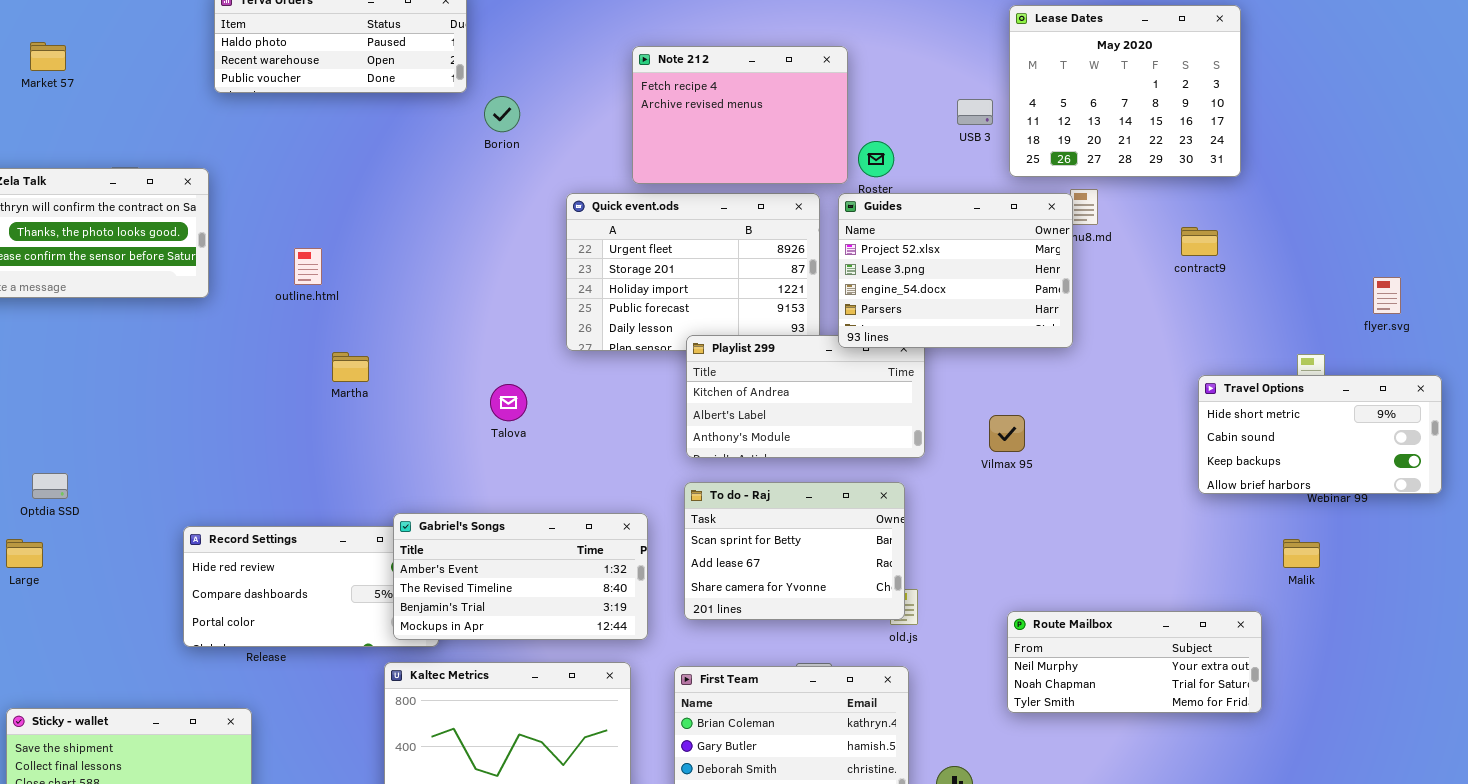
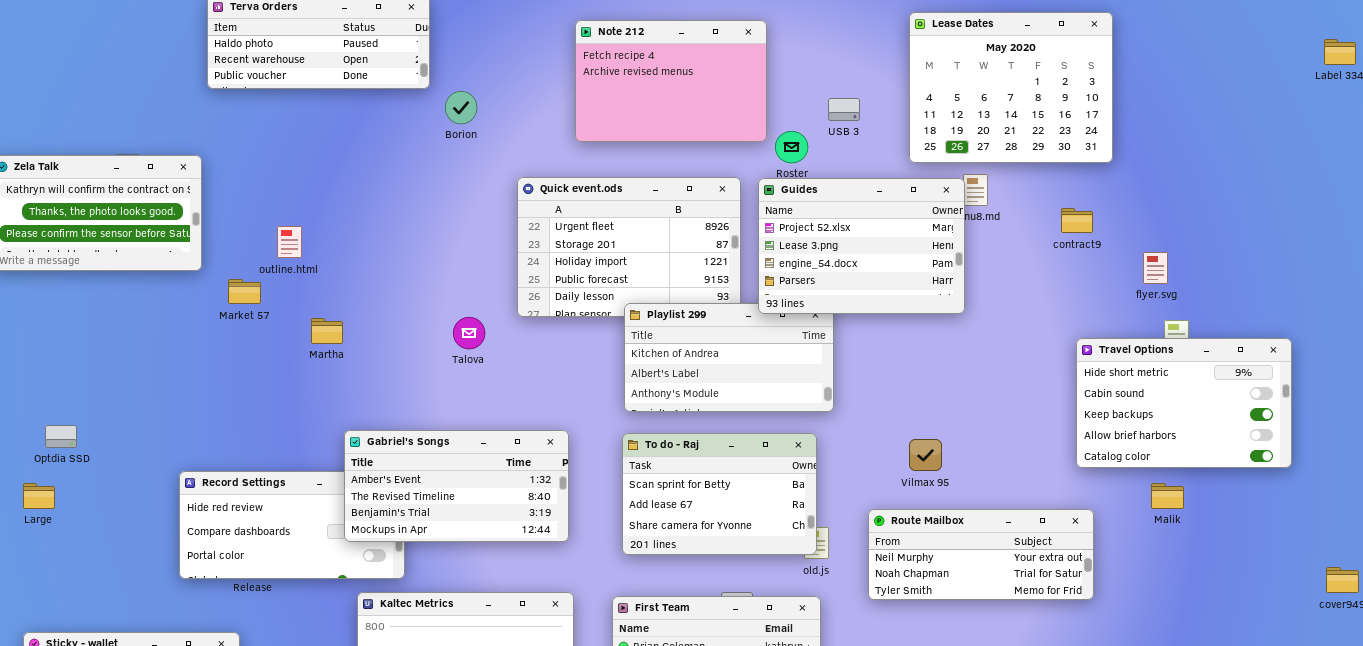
Market 57: [30,42,66,71] -> [228,279,261,304], moved
Note 212: [632,46,848,184] -> [575,20,767,142], moved
USB 3: [957,99,993,125] -> [828,98,860,121], moved
flyer.svg: [1373,277,1401,314] -> [1143,252,1168,284], moved
Travel Options: [1198,375,1442,494] -> [1076,338,1292,468], resized
Talova: [490,384,527,421] -> [453,317,485,349], moved
Vilmax 95: [989,415,1025,452] -> [909,439,942,471], moved
Gabriel's Songs: [393,513,648,640] -> [344,430,569,542], moved
Route Mailbox: [1007,611,1262,713] -> [868,509,1094,600], moved

